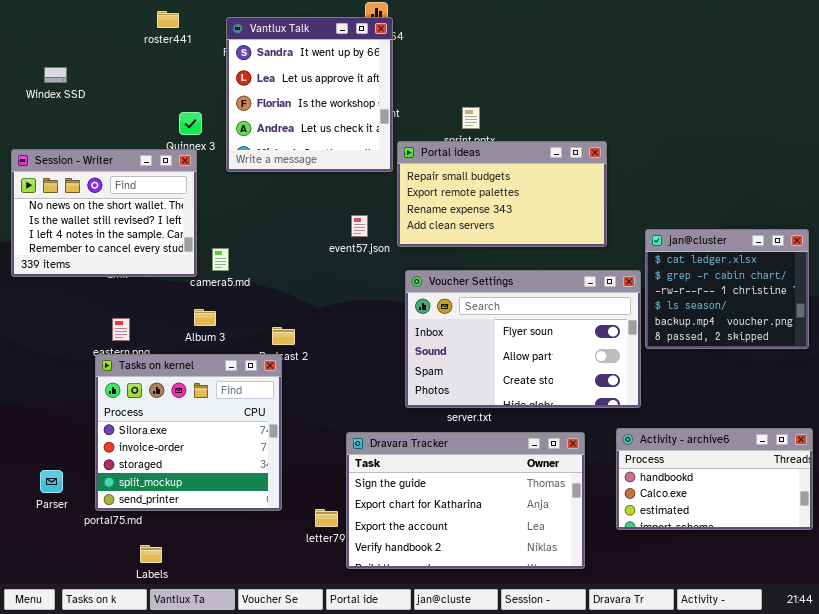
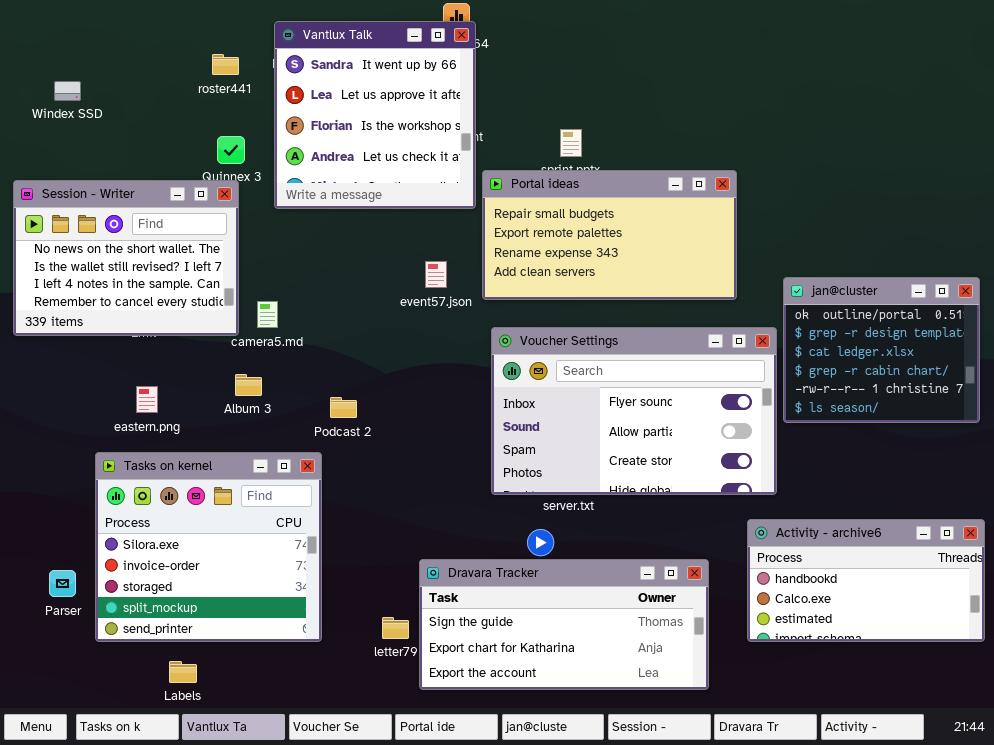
roster441: [157,11,179,28] -> [212,54,239,75], moved
jan@cluster: [645,229,809,349] -> [783,277,980,423], scrolled up 2 rows
Tasks on kernel: [95,354,282,511] -> [95,452,322,642], moved
Dravara Tracker: [346,432,585,569] -> [419,559,709,690], resized

